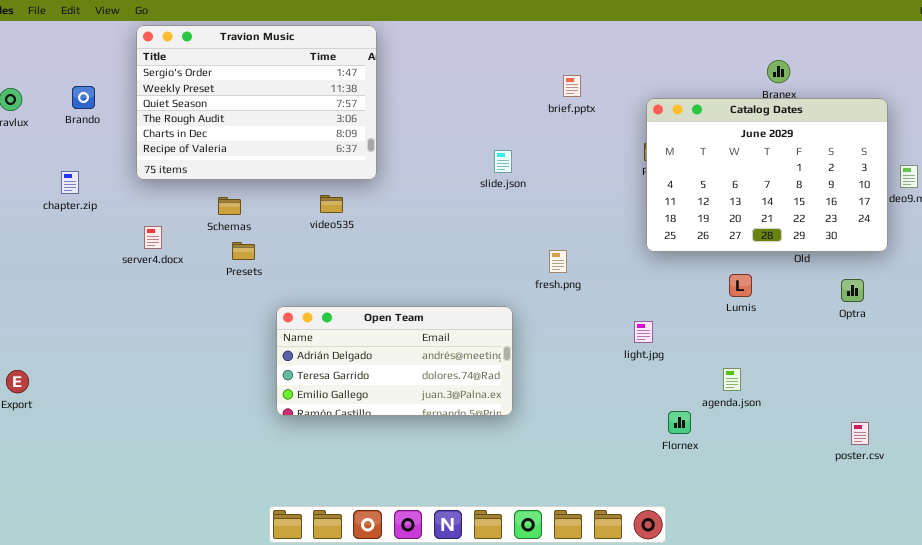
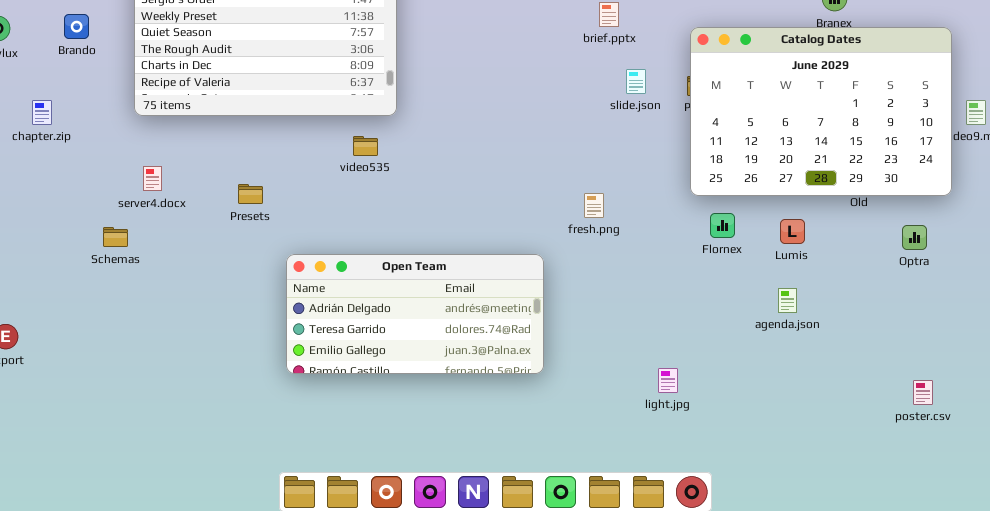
slide.json: [494,150,512,173] -> [626,69,646,94], moved
chapter.zip: [61,171,79,194] -> [32,100,52,125], moved
video535: [320,195,343,213] -> [353,136,378,156], moved
Schemas: [218,197,241,215] -> [103,227,128,247], moved
light.jpg: [634,321,653,343] -> [658,368,678,393], moved
agenda.json: [723,368,741,391] -> [778,288,797,313], moved
Flornex: [668,411,691,434] -> [710,213,735,238], moved

